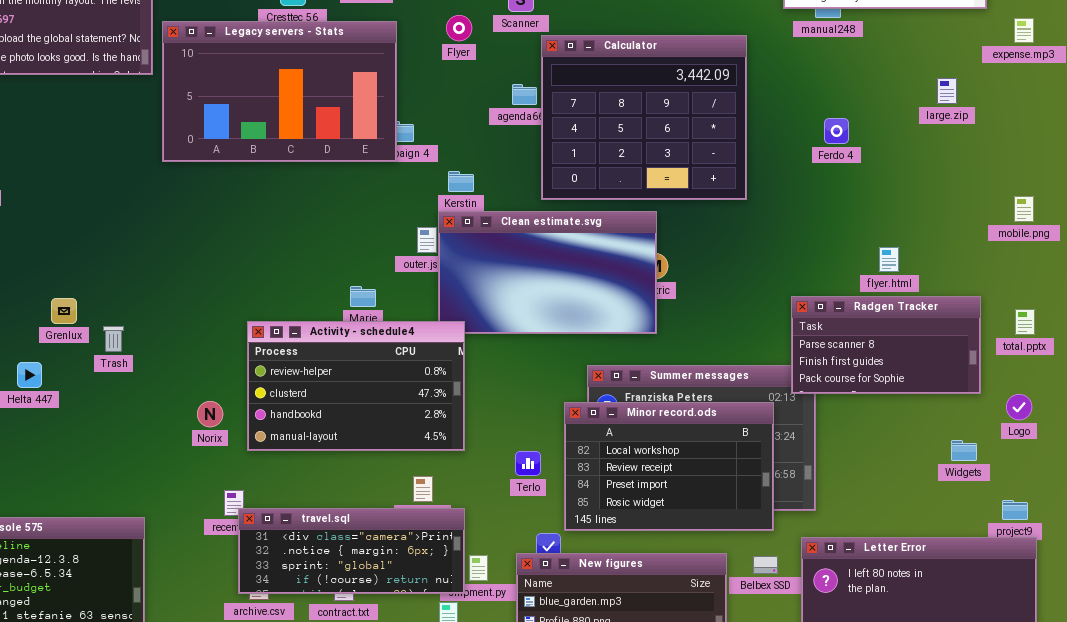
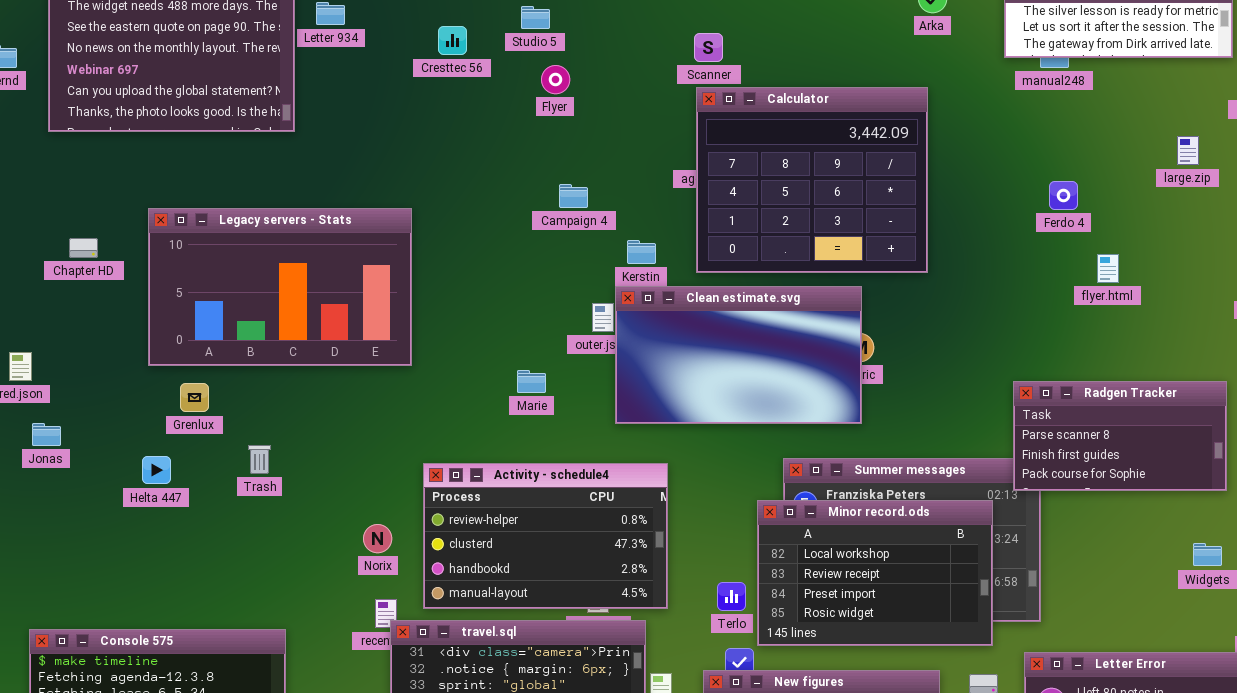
Flyer: [446,15,472,41] -> [541,65,570,94], moved
Legacy servers - Stats: [162,21,397,162] -> [148,208,412,366], moved
Calculator: [541,35,747,200] -> [696,87,928,273], moved
flyer.html: [879,247,899,272] -> [1097,254,1119,283], moved
Activity - schedule4: [247,321,465,451] -> [423,463,668,609], moved
Trash: [103,326,124,352] -> [248,445,271,474], moved
Norix: [197,401,223,427] -> [363,524,392,553], moved
Terlo: [515,451,541,476] -> [717,582,746,611], moved

